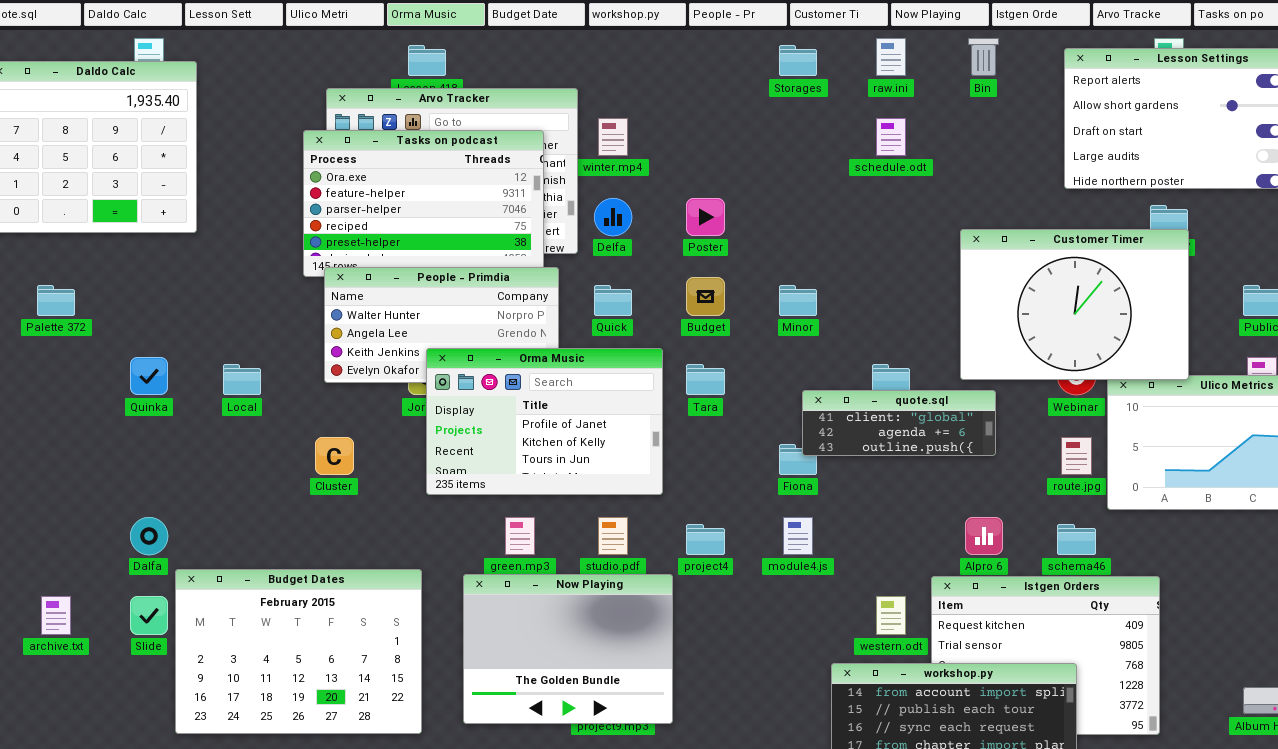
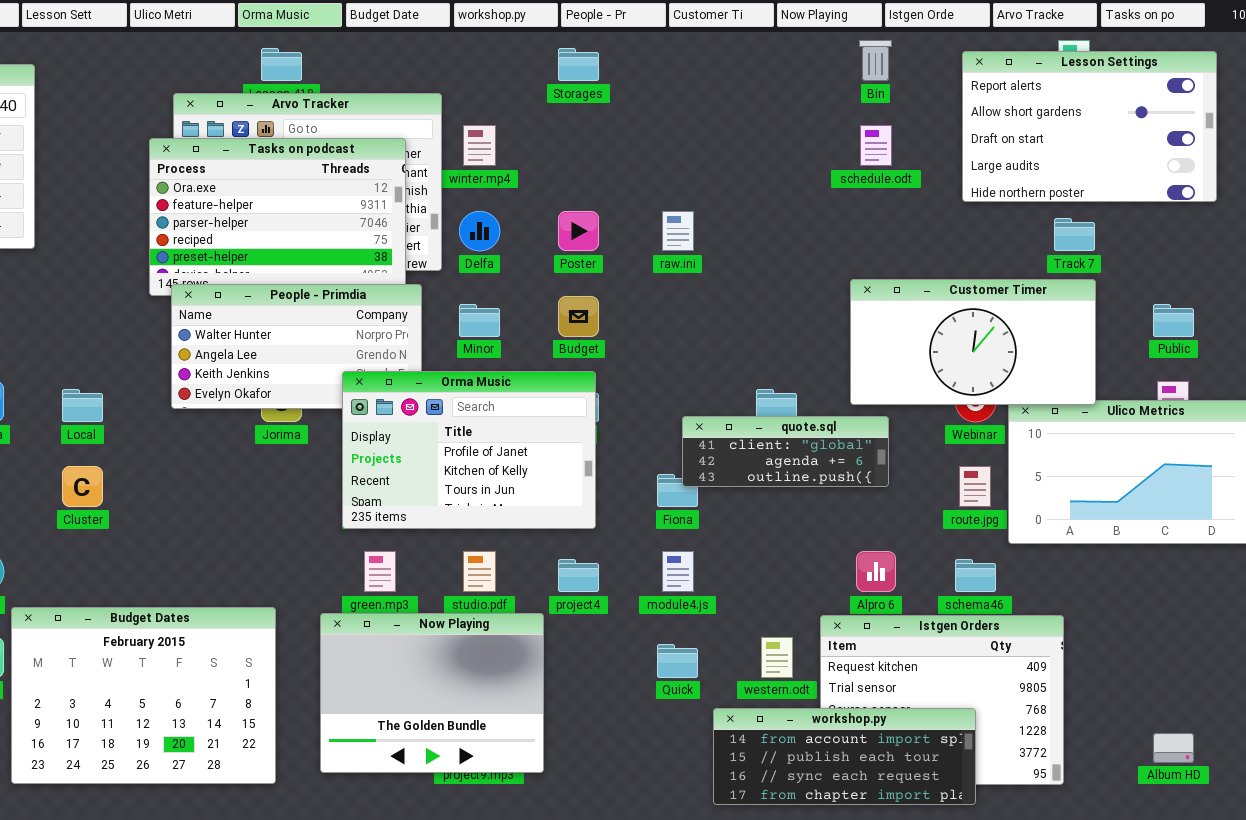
raw.ini: [876,38,906,76] -> [662,211,694,251], moved
Storages: [779,45,817,76] -> [558,48,599,81], moved
schedule.odt: [876,118,906,156] -> [860,125,892,166], moved
Customer Timer: [960,229,1189,380] -> [850,279,1096,405], resized
Quick: [594,285,632,316] -> [657,644,698,678], moved
Minor: [779,285,817,316] -> [459,304,500,337], moved
Orma Music: [426,348,663,495] -> [342,371,596,529], moved
Cluster: [315,437,354,475] -> [62,466,103,507], moved

